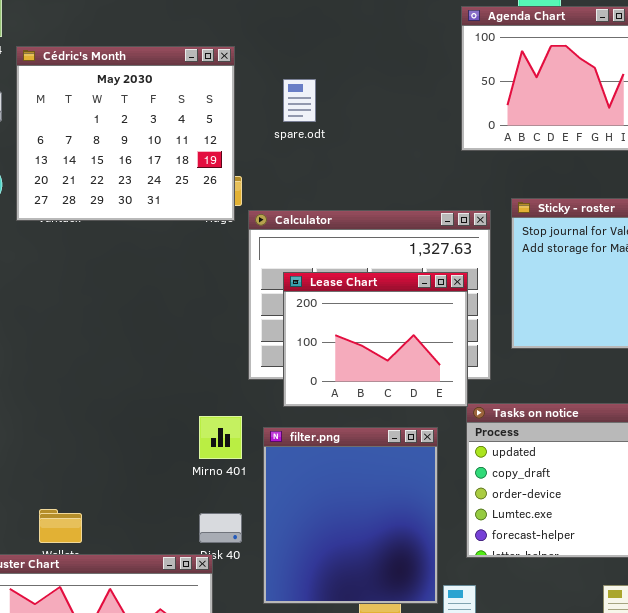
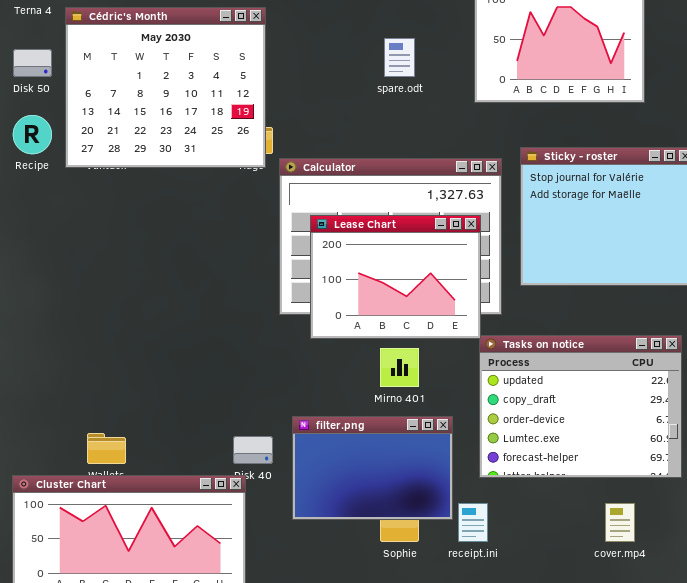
spare.odt: [283,79,316,122] -> [384,38,415,77], moved
Mirno 401: [199,416,242,459] -> [380,348,419,387], moved
filter.png: [263,427,438,604] -> [292,416,453,520], resized

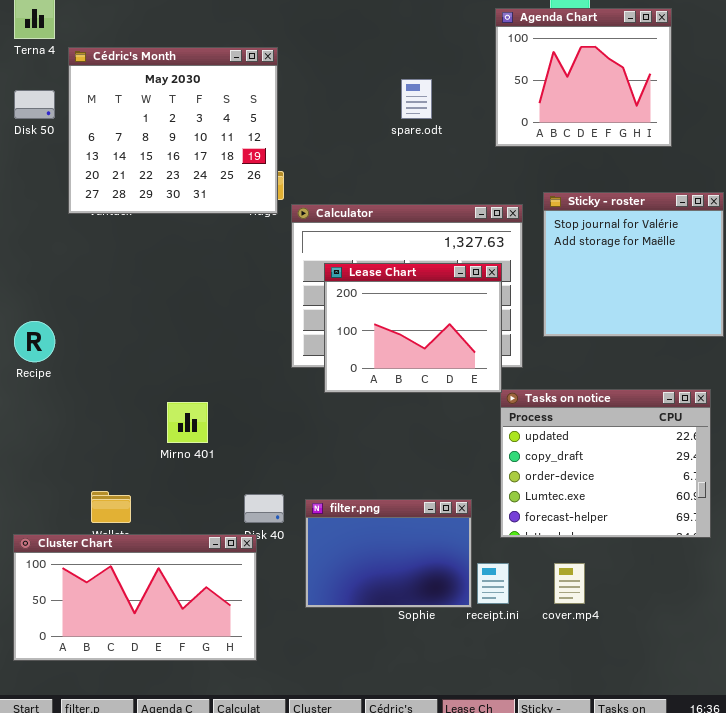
Recipe: [13,115,52,154] -> [14,321,55,362], moved
Mirno 401: [380,348,419,387] -> [167,402,208,443], moved
filter.png: [292,416,453,520] -> [305,499,472,608], moved
cover.mp4: [605,503,635,542] -> [554,563,585,604], moved

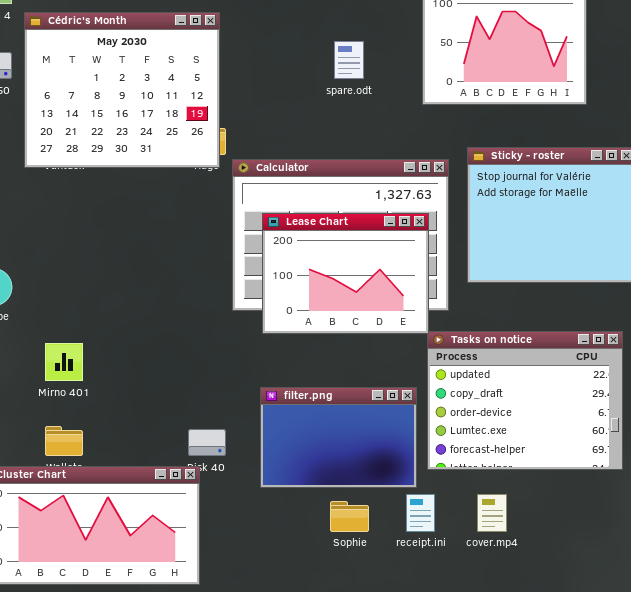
Mirno 401: [167,402,208,443] -> [45,343,83,381], moved
filter.png: [305,499,472,608] -> [260,387,417,488], moved

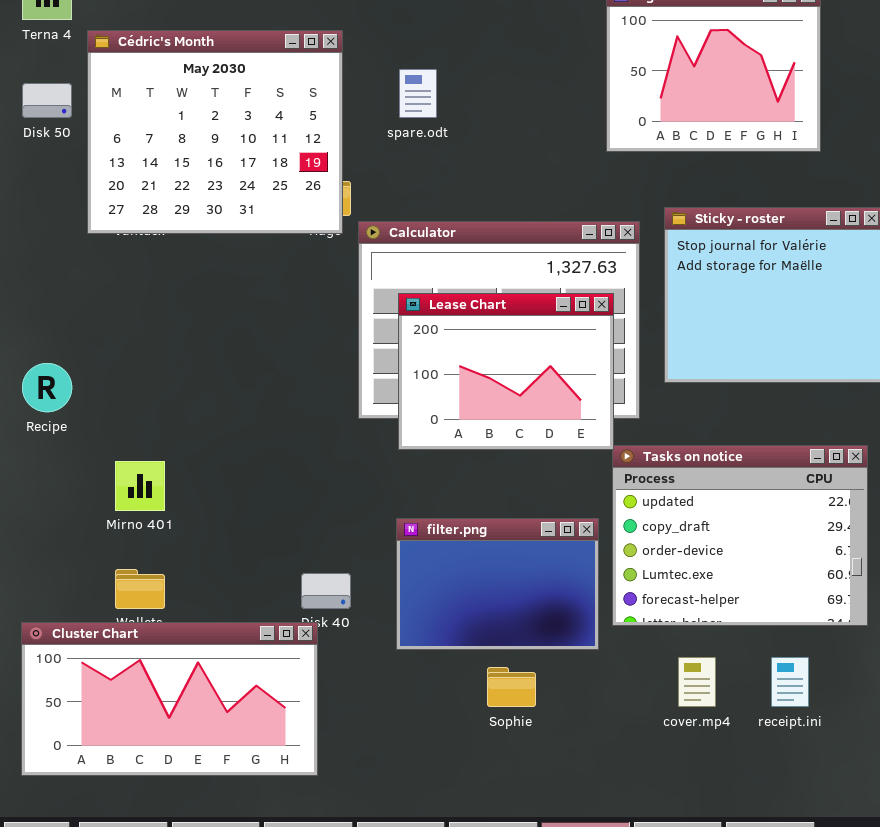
spare.odt: [334,41,364,79] -> [399,69,437,118], moved
receipt.ini: [406,494,435,532] -> [771,657,809,707], moved

